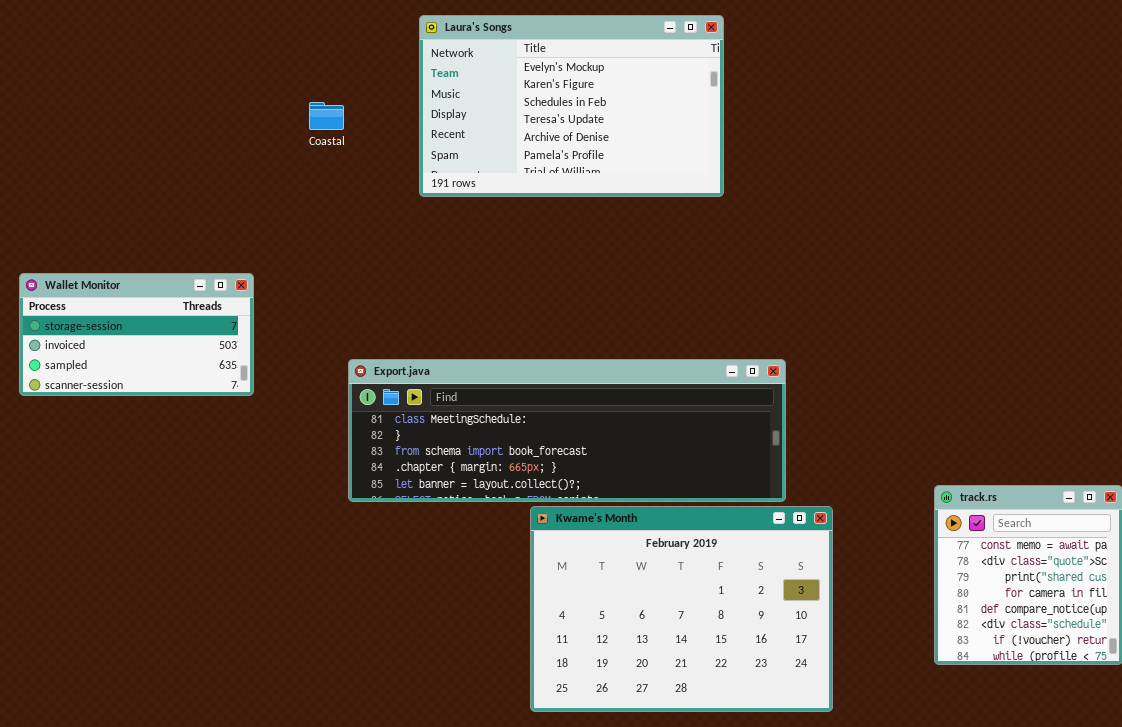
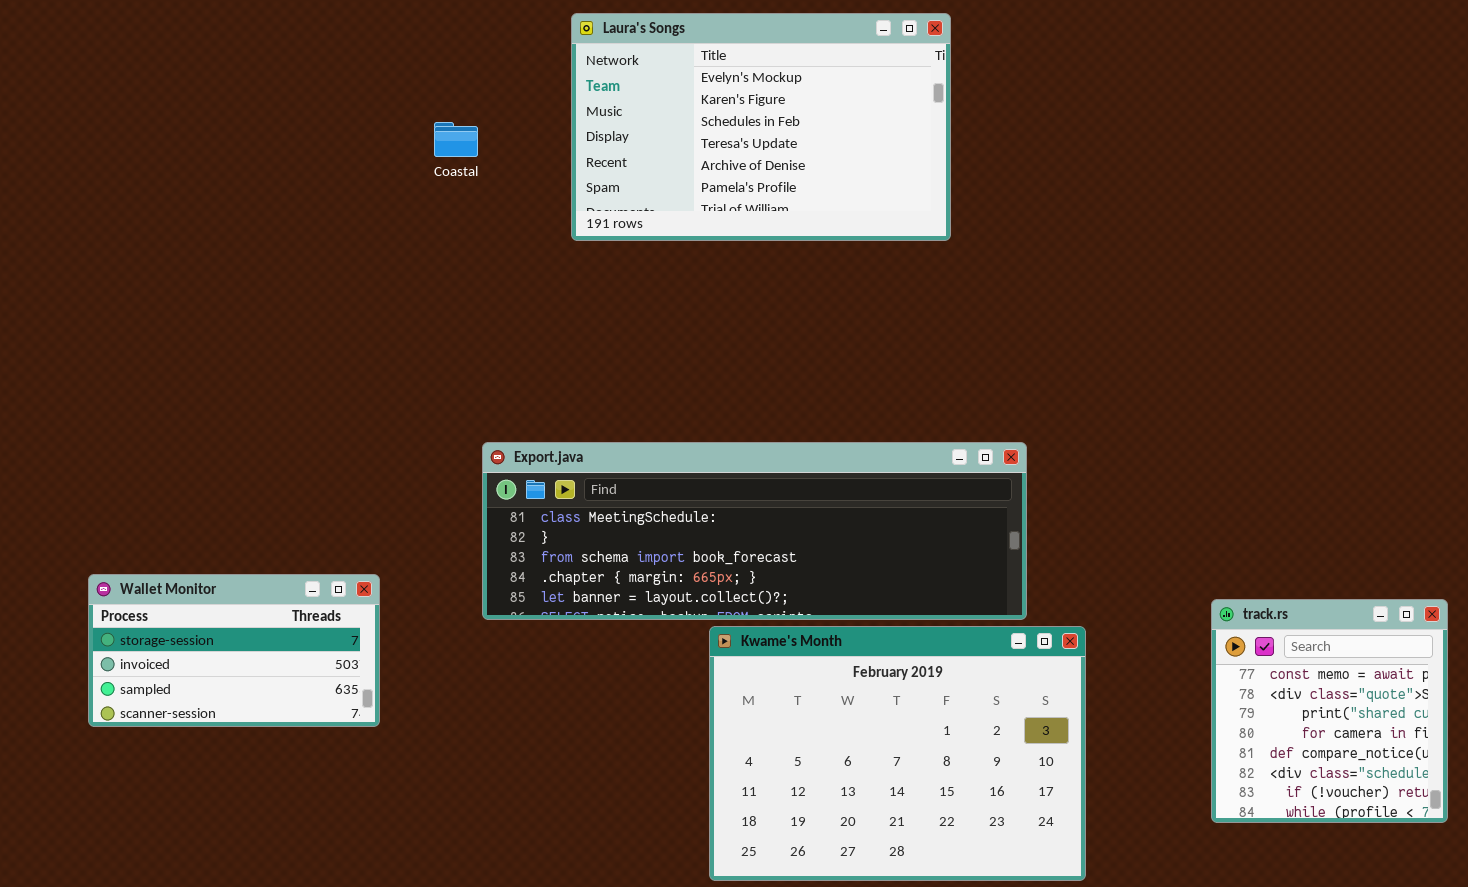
Wallet Monitor: [19,273,254,396] -> [88,574,380,727], moved

